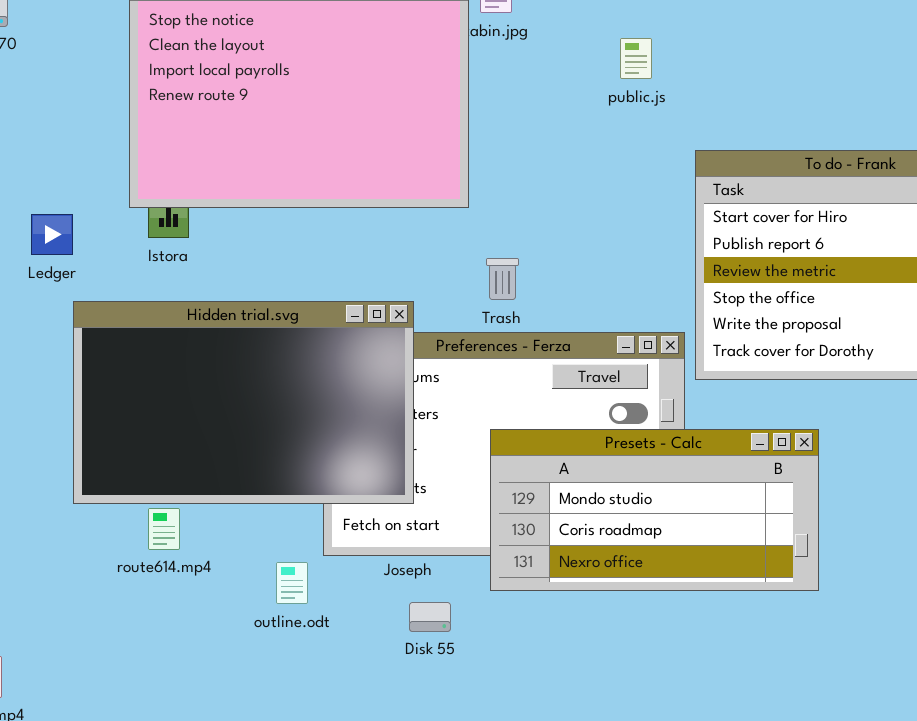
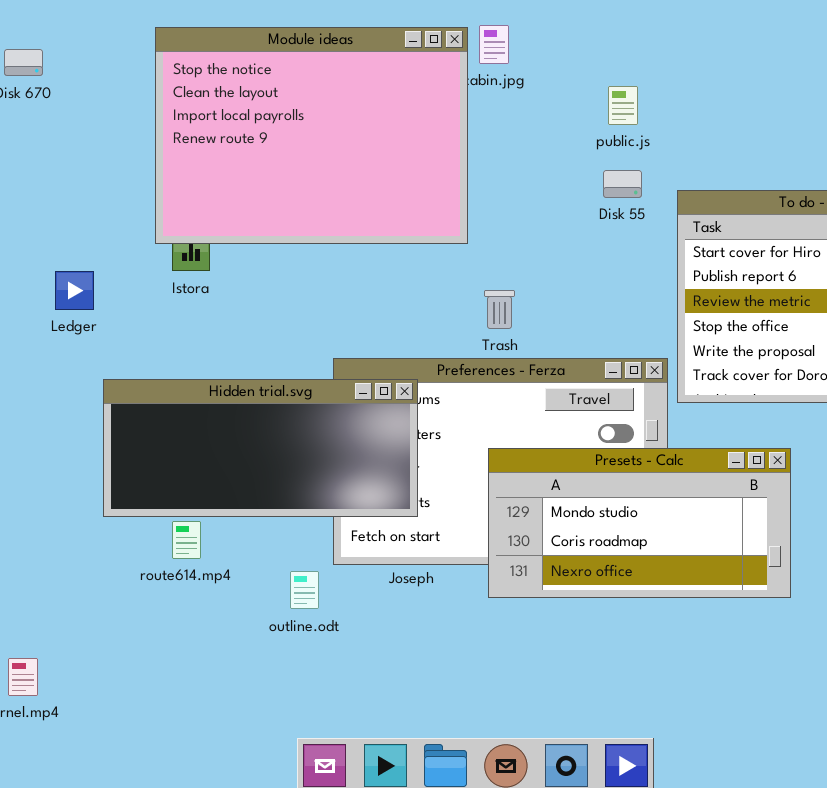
Ledger: [31,214,73,255] -> [55,271,94,310], moved
Hidden trial.svg: [73,301,414,504] -> [103,379,418,517], resized
Disk 55: [409,602,451,632] -> [603,170,642,198], moved

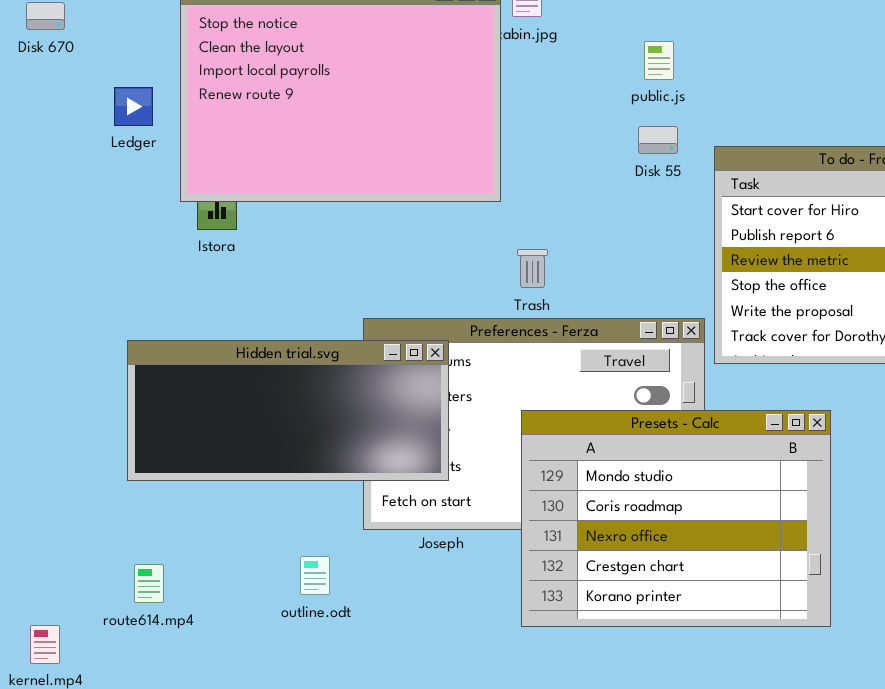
Ledger: [55,271,94,310] -> [114,87,153,126], moved
Presets - Calc: [488,448,791,598] -> [521,410,831,627], resized
route614.mp4: [172,521,201,559] -> [134,564,164,603], moved
outline.odt: [290,571,319,609] -> [300,556,330,595], moved

